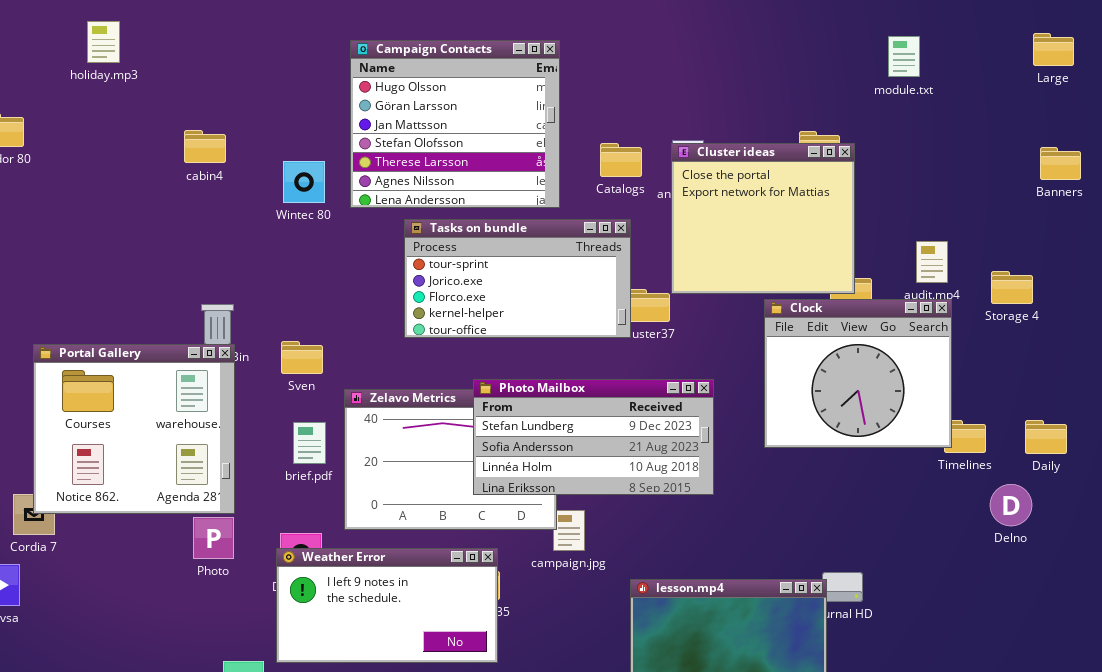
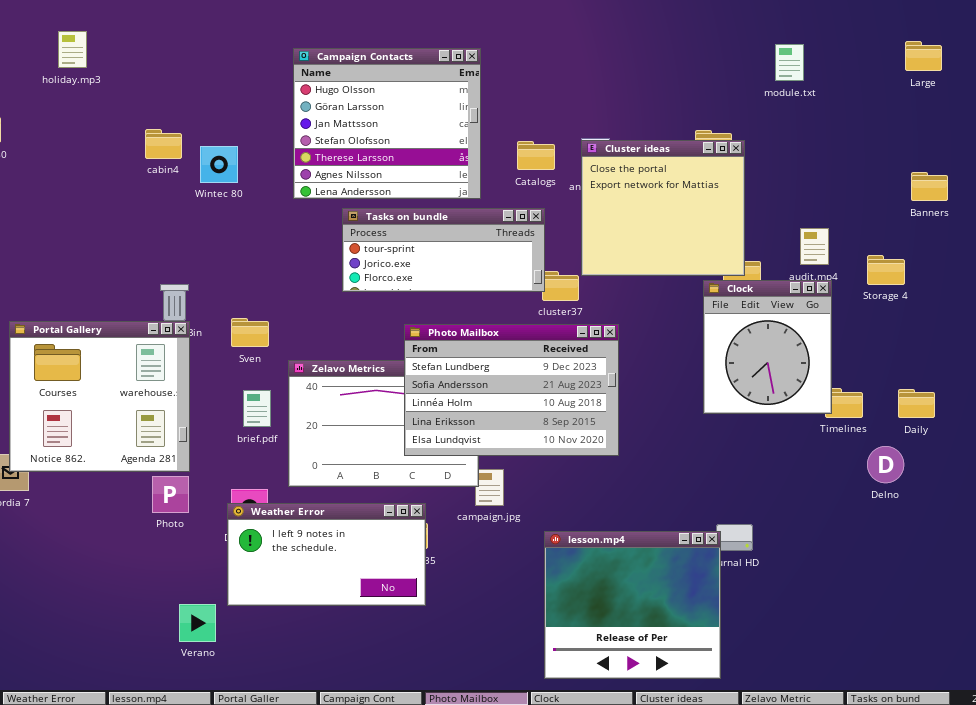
Banners: [1040,147,1081,180] -> [911,172,948,201], moved
Wintec 80: [283,161,325,203] -> [200,146,238,183], moved
Tasks on bundle: [404,219,631,338] -> [342,208,545,292], resized
Clock: [764,299,952,448] -> [703,280,832,414], resized
Photo Mailbox: [473,379,714,495] -> [404,324,619,456], resized

